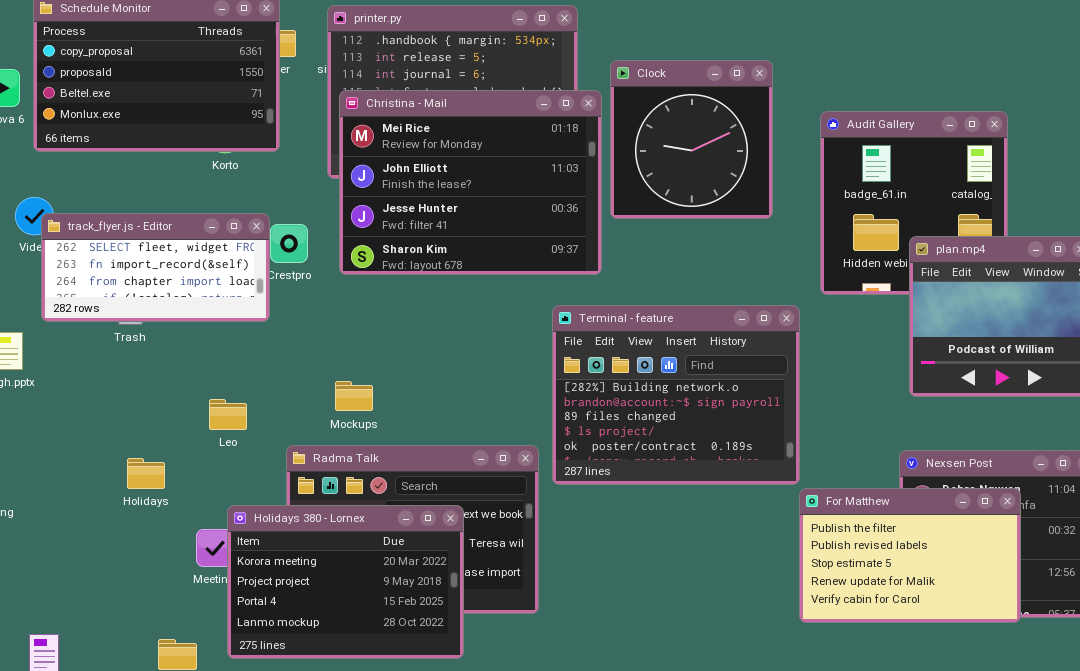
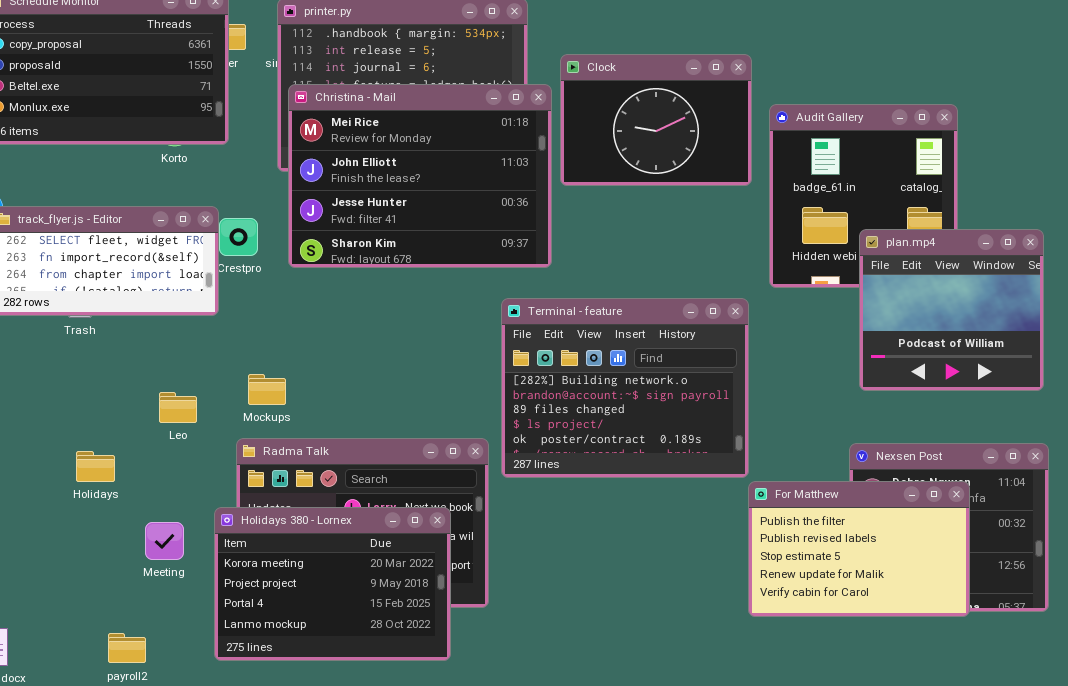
Clock: [610,60,773,219] -> [560,54,752,186], resized
Mockups: [335,381,373,411] -> [248,374,286,405], moved
Holidays 380 - Lornex: [227,505,464,659] -> [214,507,451,661], moved

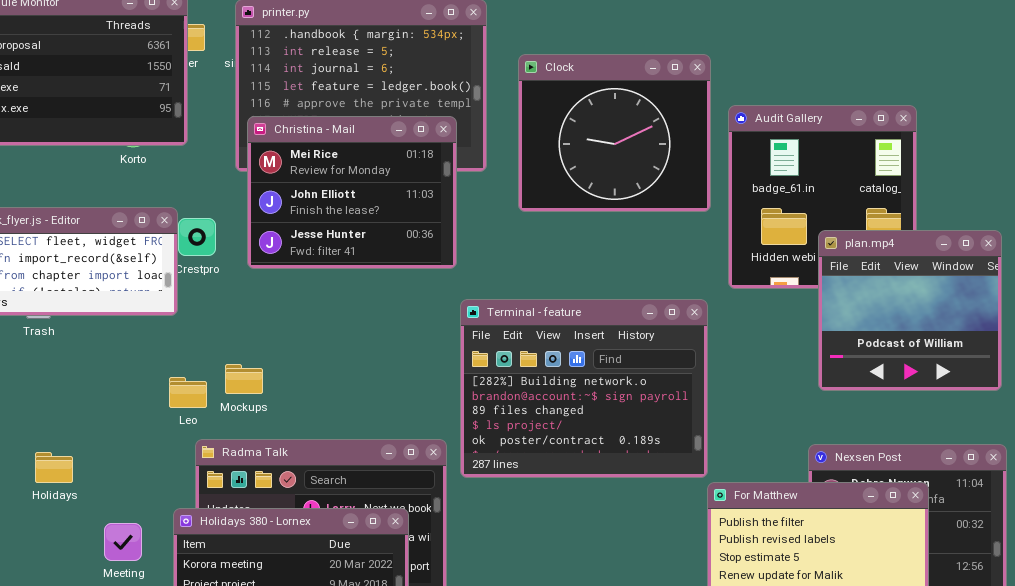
Clock: [560,54,752,186] -> [518,54,711,212], resized
Christina - Mail: [288,84,552,268] -> [247,116,457,269], resized
Mockups: [248,374,286,405] -> [225,364,263,394], moved
Leo: [159,392,197,423] -> [169,377,207,408], moved

